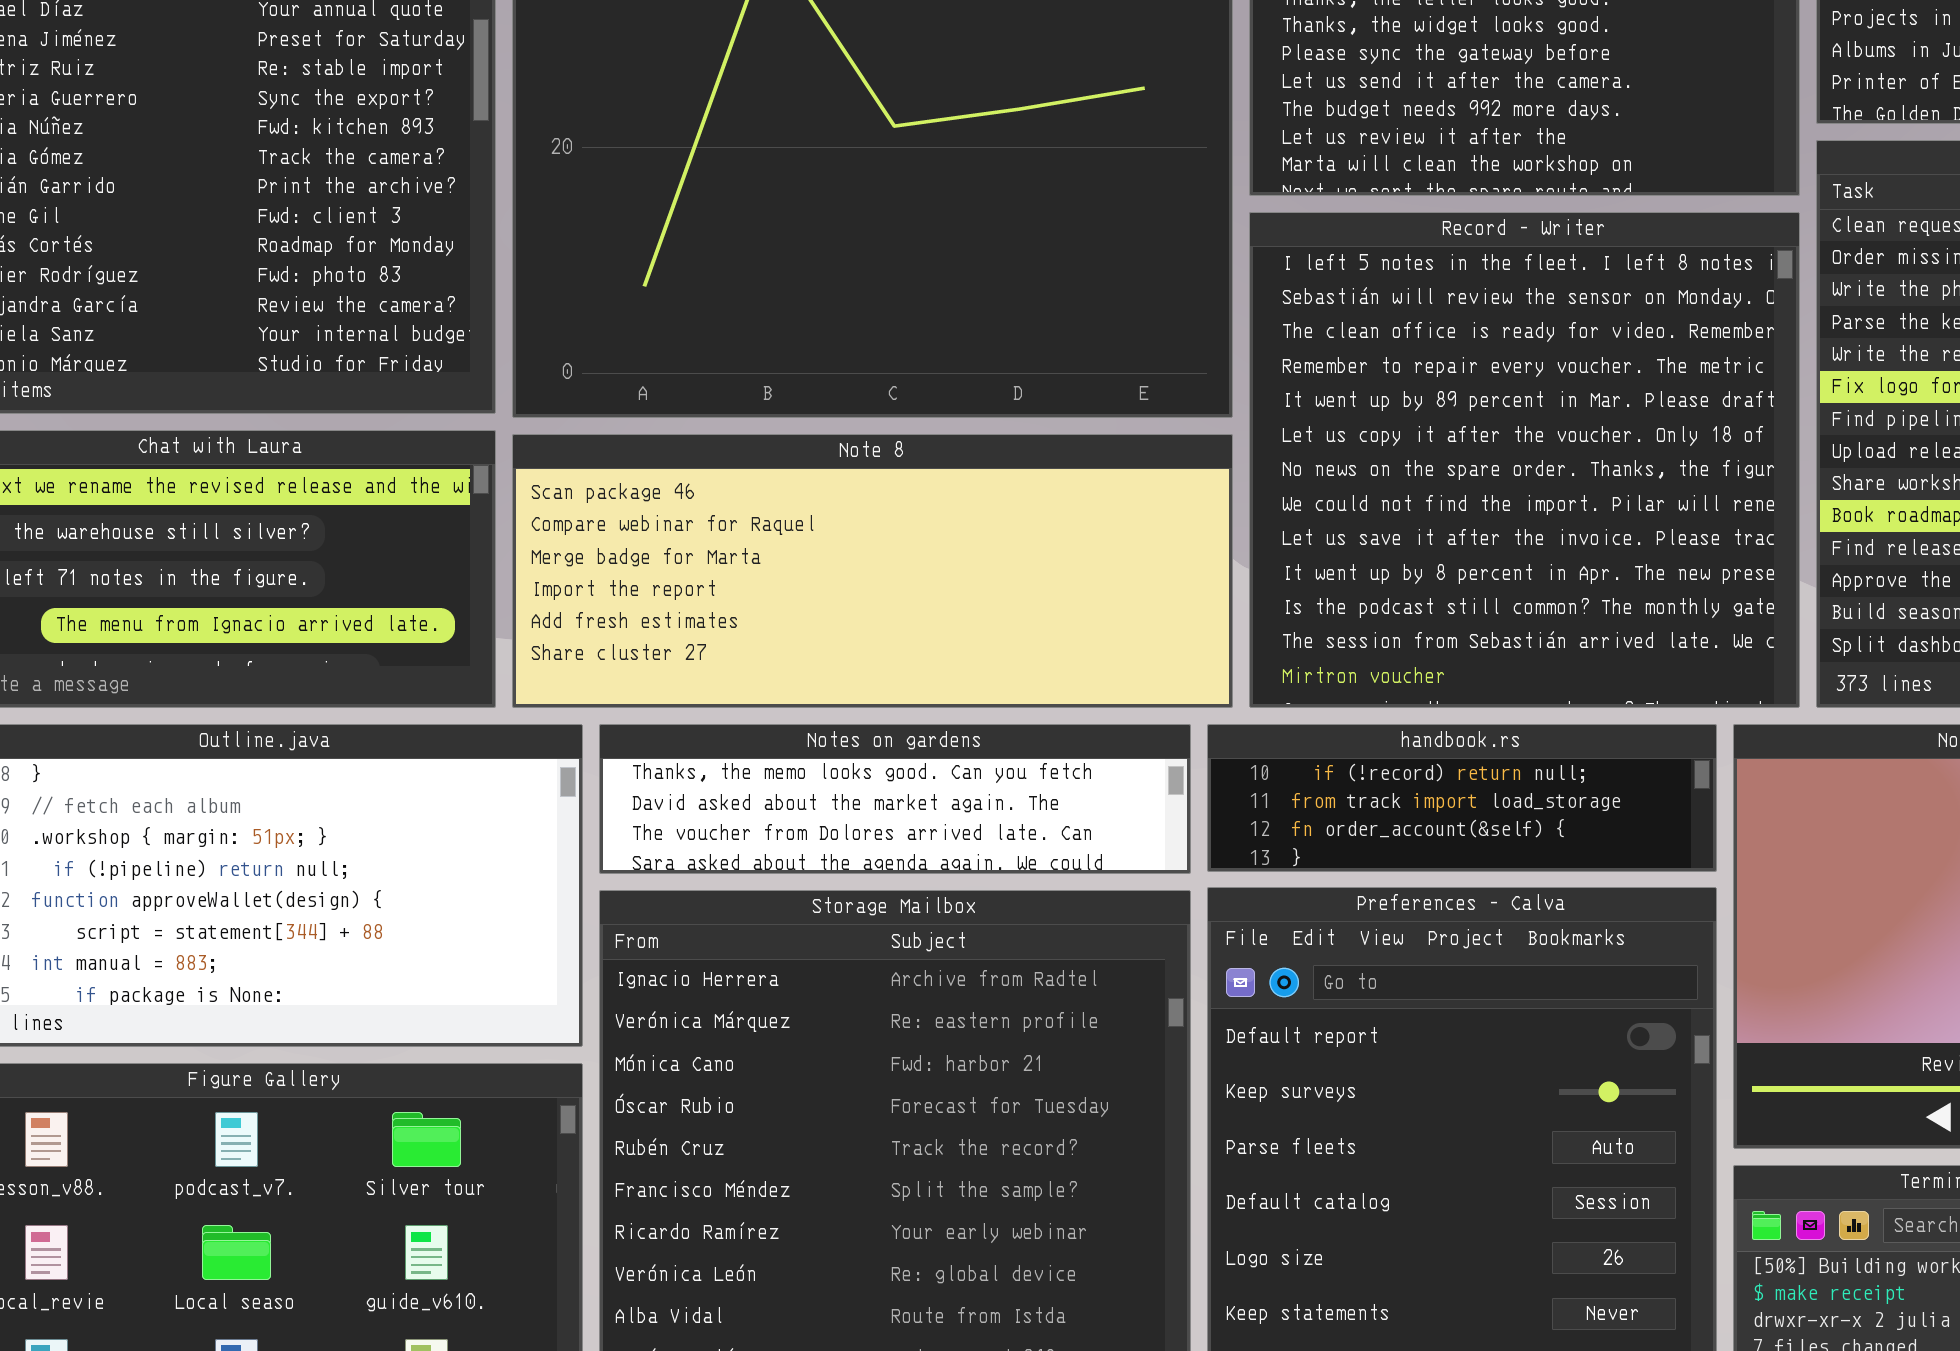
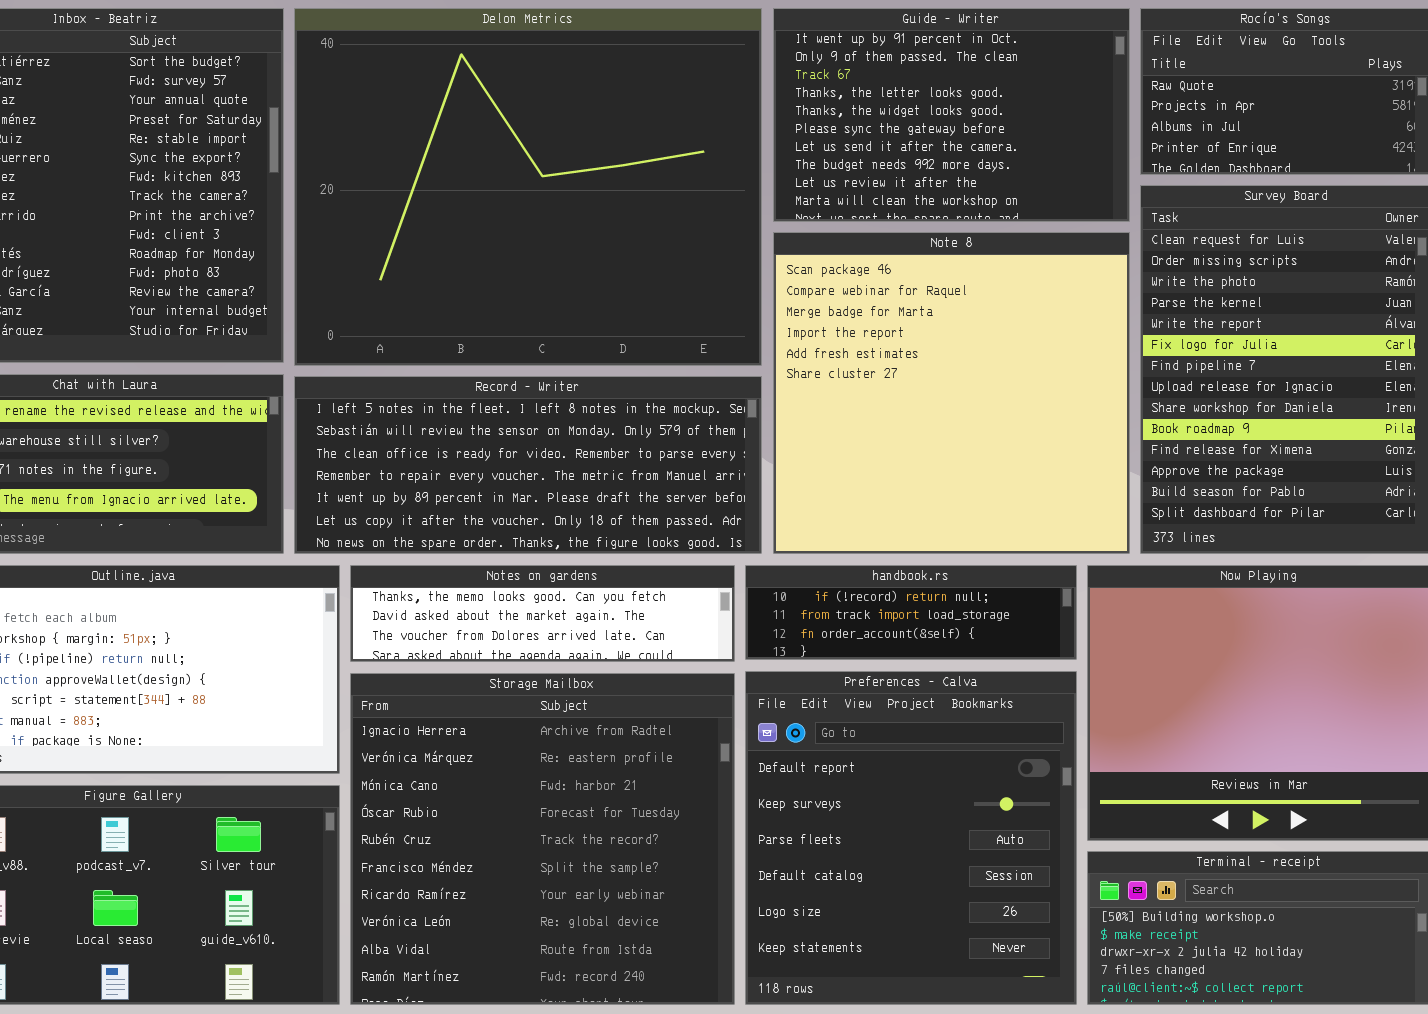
Record - Writer: [1249,212,1800,708] -> [294,376,762,554], moved, resized
Note 8: [512,434,1233,708] -> [773,232,1130,554], moved, resized

